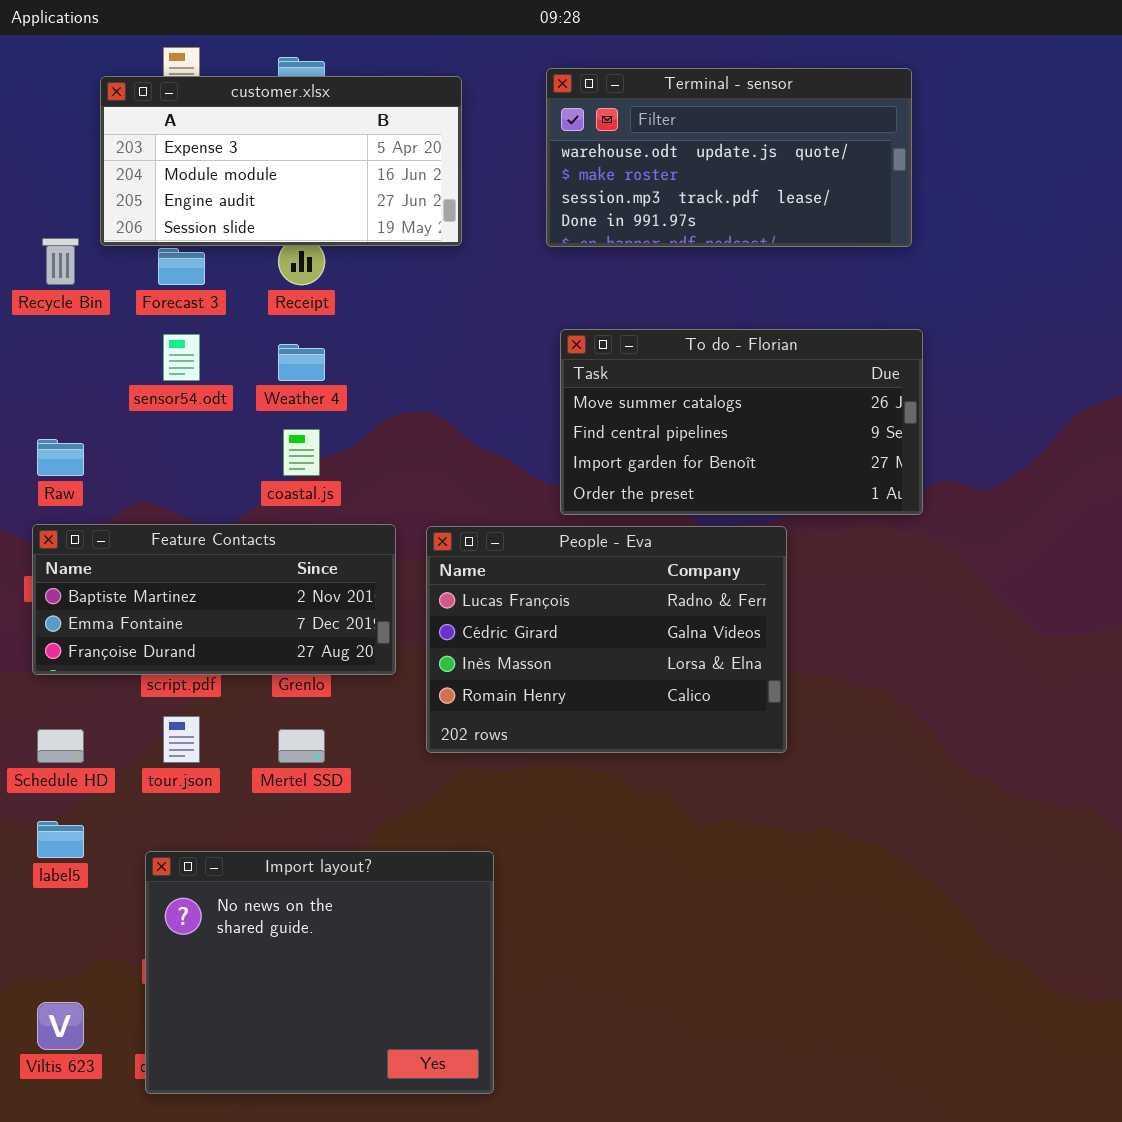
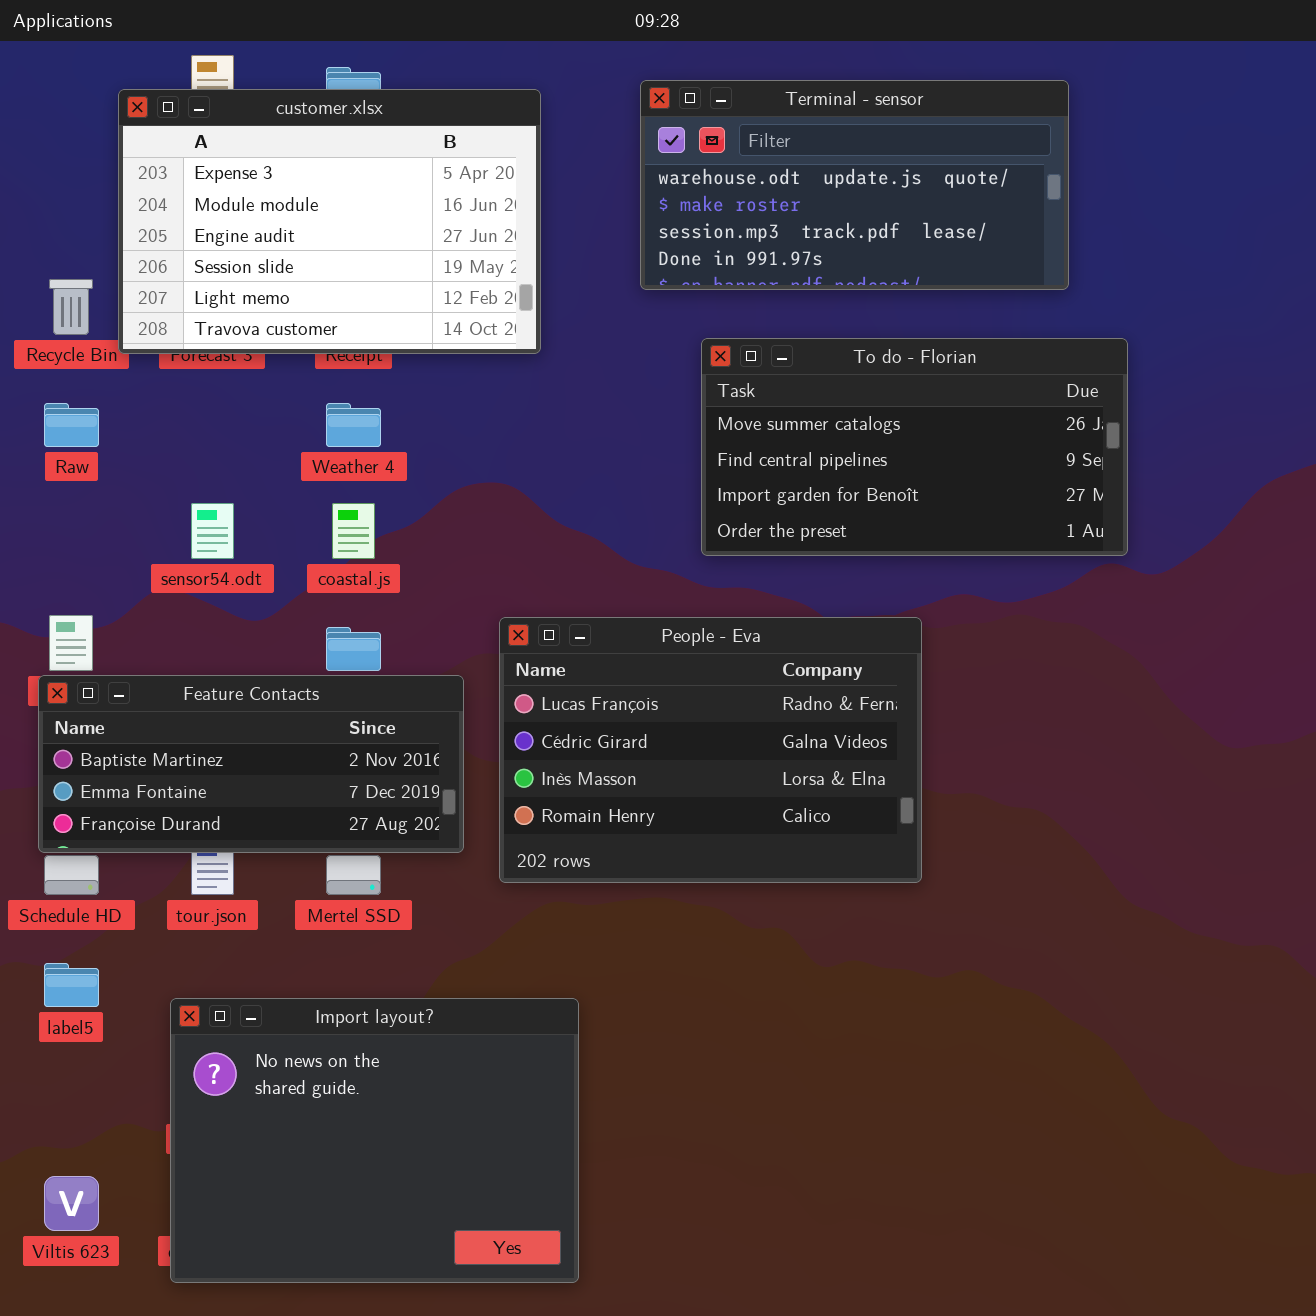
customer.xlsx: [100,76,462,246] -> [118,89,541,354], resized
To do - Florian: [560,329,923,515] -> [701,338,1128,556], moved
sensor54.odt: [163,334,200,381] -> [191,503,234,559], moved
Raw: [37,439,84,476] -> [44,403,99,447], moved
Feature Contacts: [32,524,396,675] -> [38,675,464,853], moved

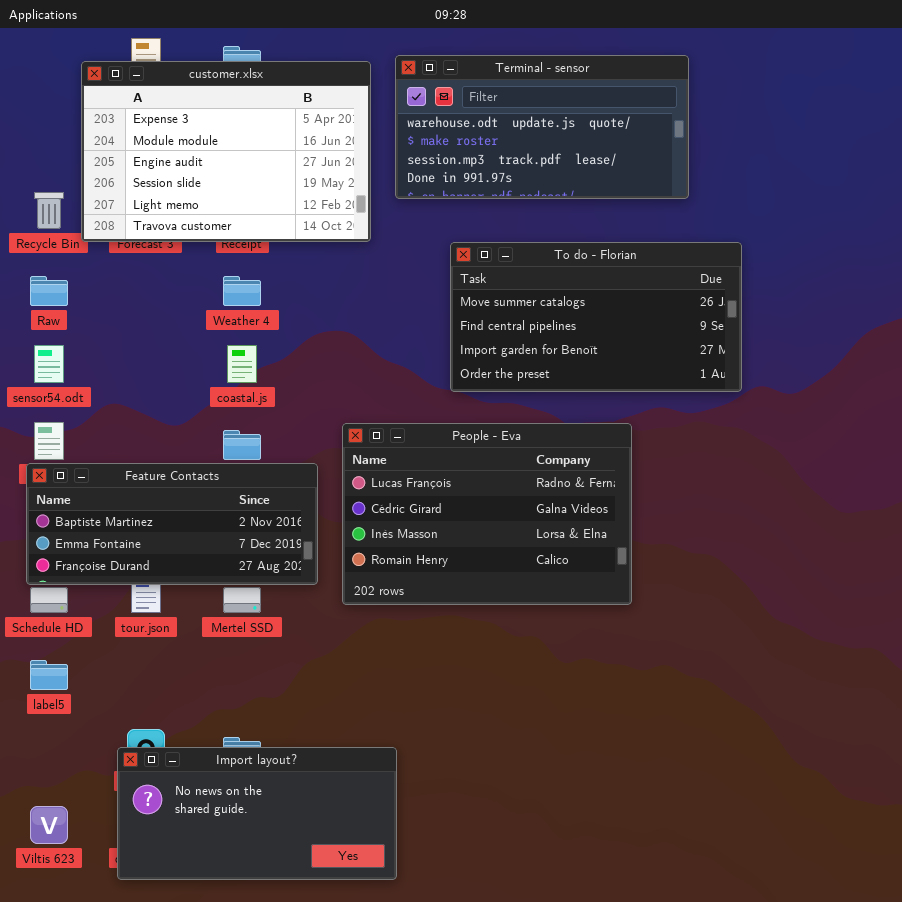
Terminal - sensor: [640,80,1069,290] -> [395,55,689,199], moved
To do - Florian: [701,338,1128,556] -> [450,242,742,392], moved
sensor54.odt: [191,503,234,559] -> [34,345,64,383], moved
Import layout?: [170,998,579,1283] -> [117,747,397,880], resized

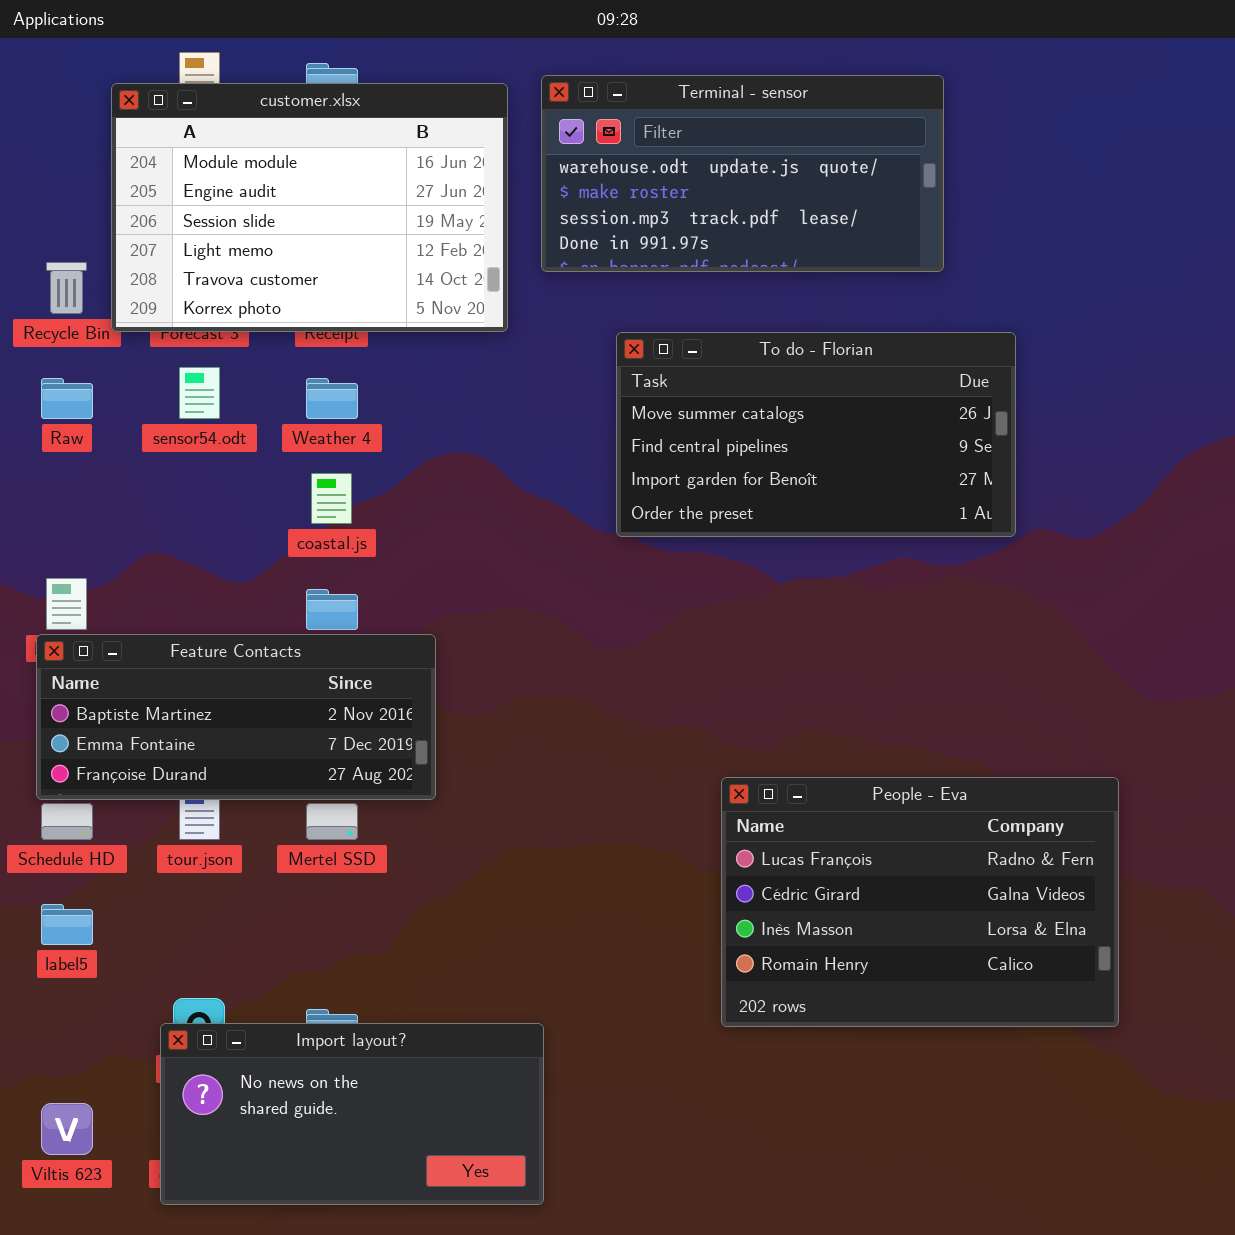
customer.xlsx: [81,61,371,242] -> [111,83,508,332], scrolled down 1 row
sensor54.odt: [34,345,64,383] -> [179,367,220,419], moved
People - Eva: [342,423,632,605] -> [721,777,1119,1027], moved

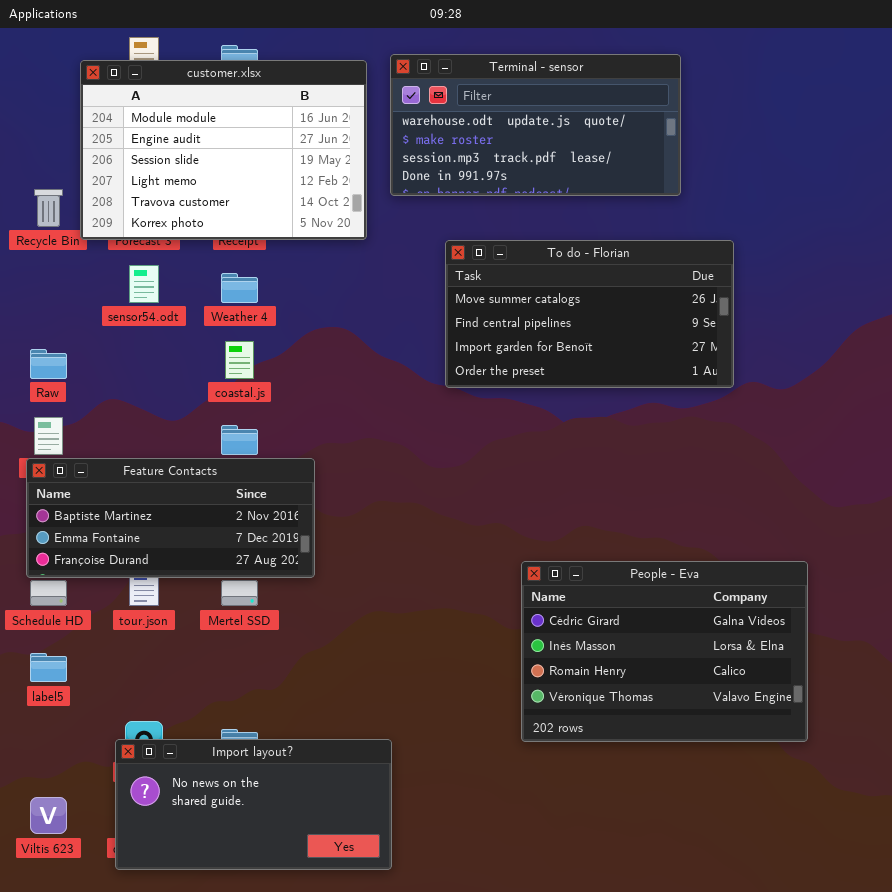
Raw: [41,378,93,419] -> [30,349,67,379], moved
People - Eva: [721,777,1119,1027] -> [521,561,808,742], scrolled down 1 row

